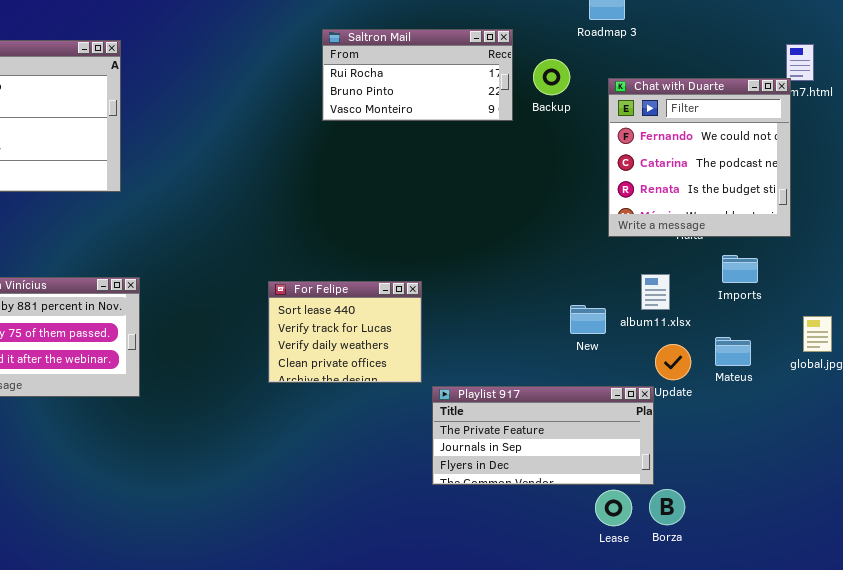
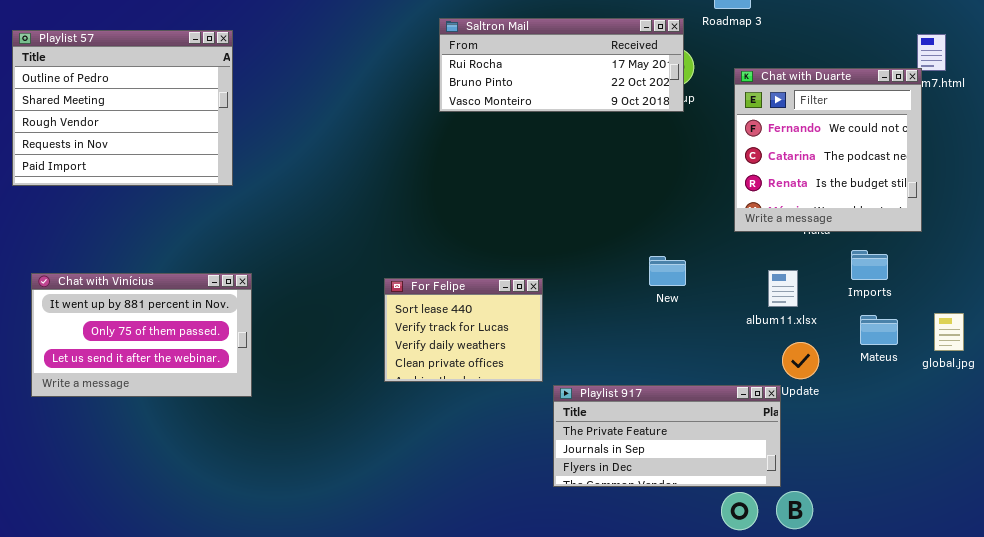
Saltron Mail: [322,29,513,121] -> [439,18,684,112], resized
New: [570,305,606,334] -> [649,256,686,286], moved
Mateus: [715,337,751,366] -> [860,315,898,345], moved

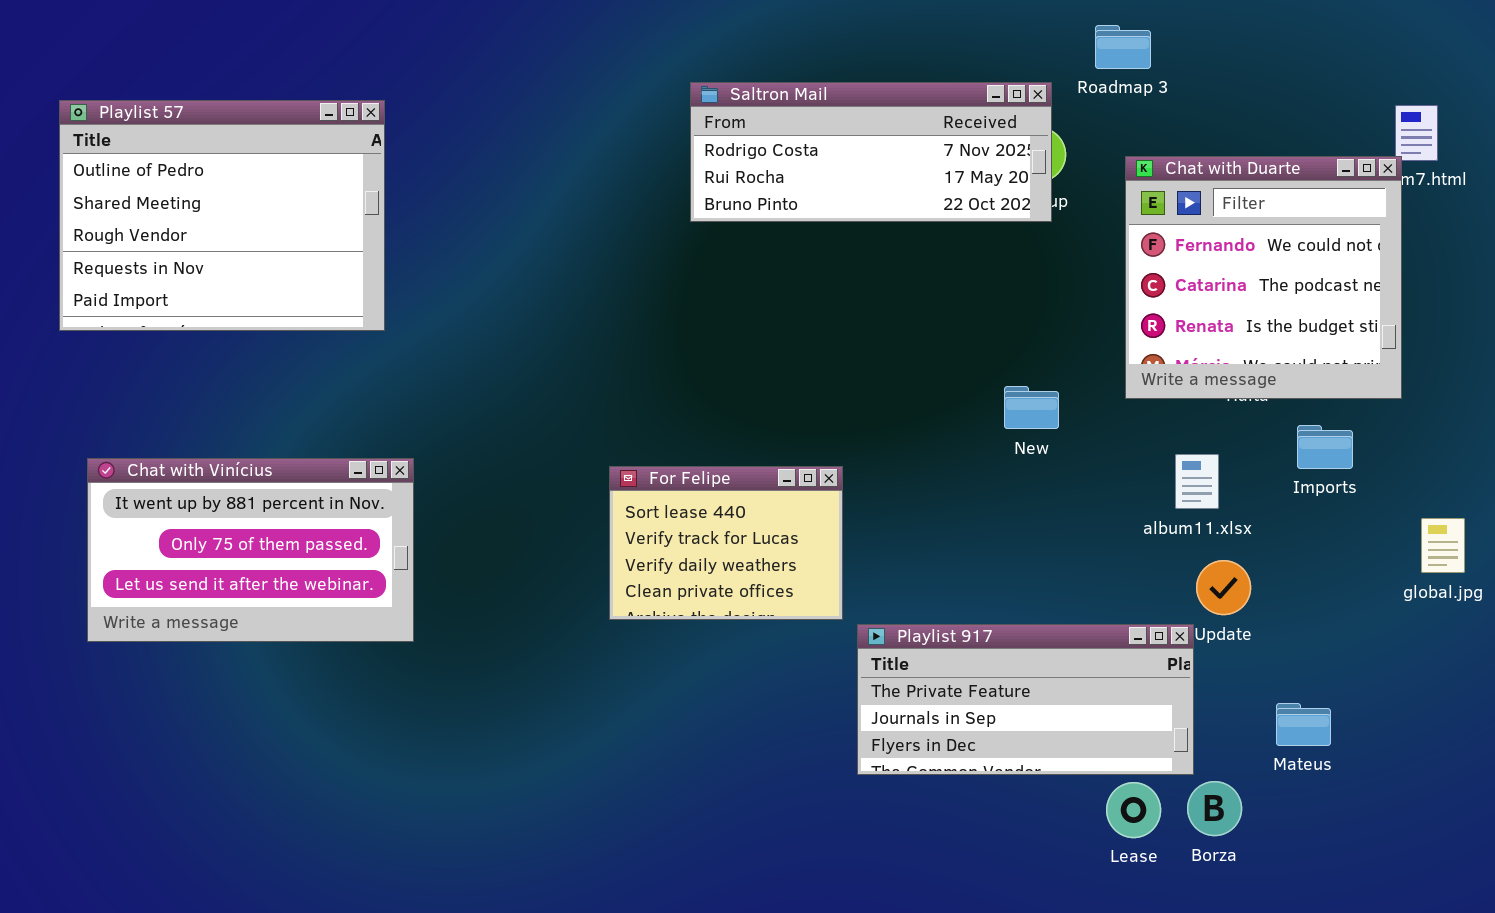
Saltron Mail: [439,18,684,112] -> [690,82,1052,222], scrolled up 1 row
New: [649,256,686,286] -> [1004,386,1059,429], moved
Mateus: [860,315,898,345] -> [1276,703,1331,746], moved

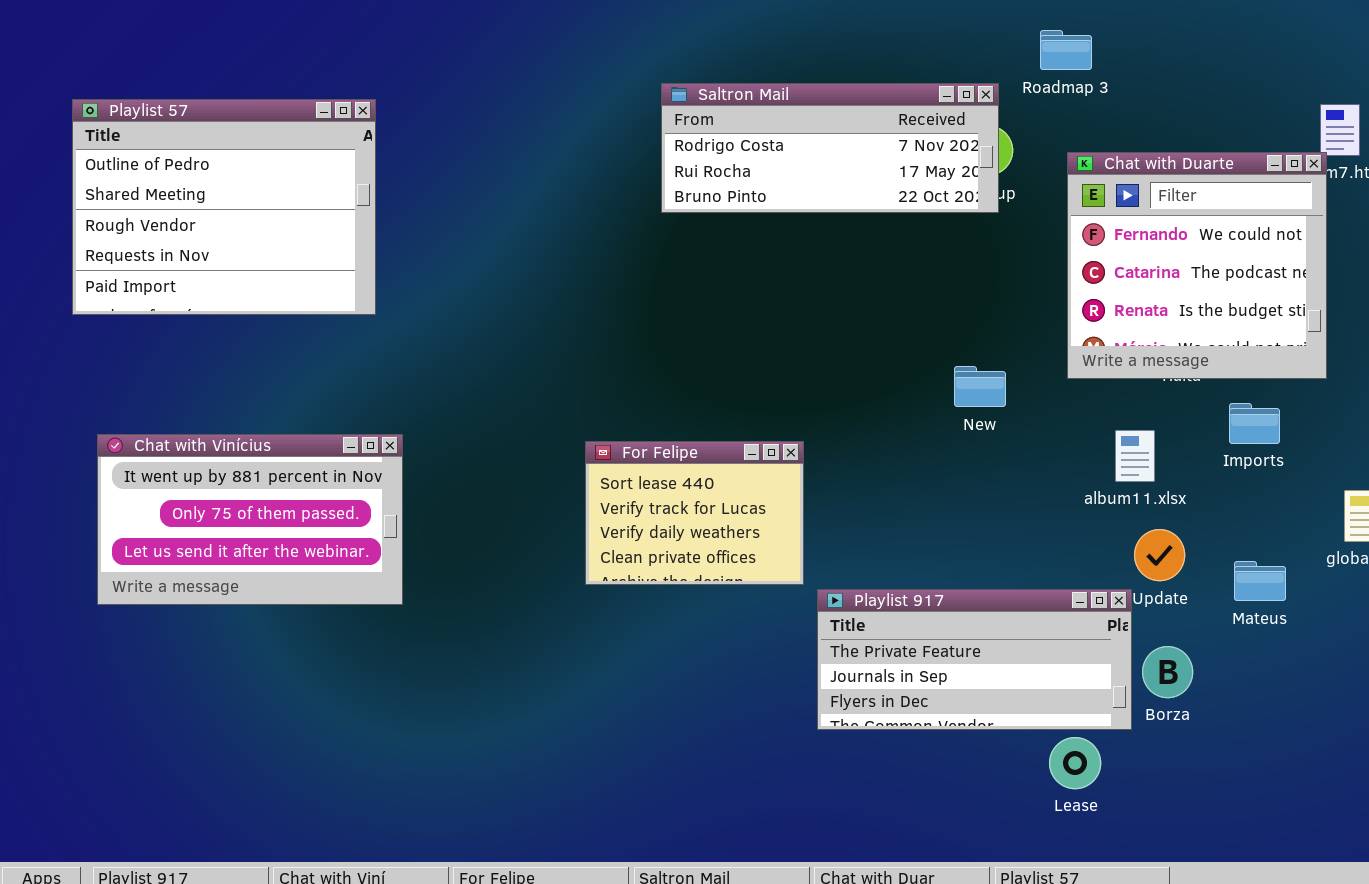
Mateus: [1276,703,1331,746] -> [1234,561,1286,601], moved
Borza: [1187,781,1242,836] -> [1142,646,1193,698], moved

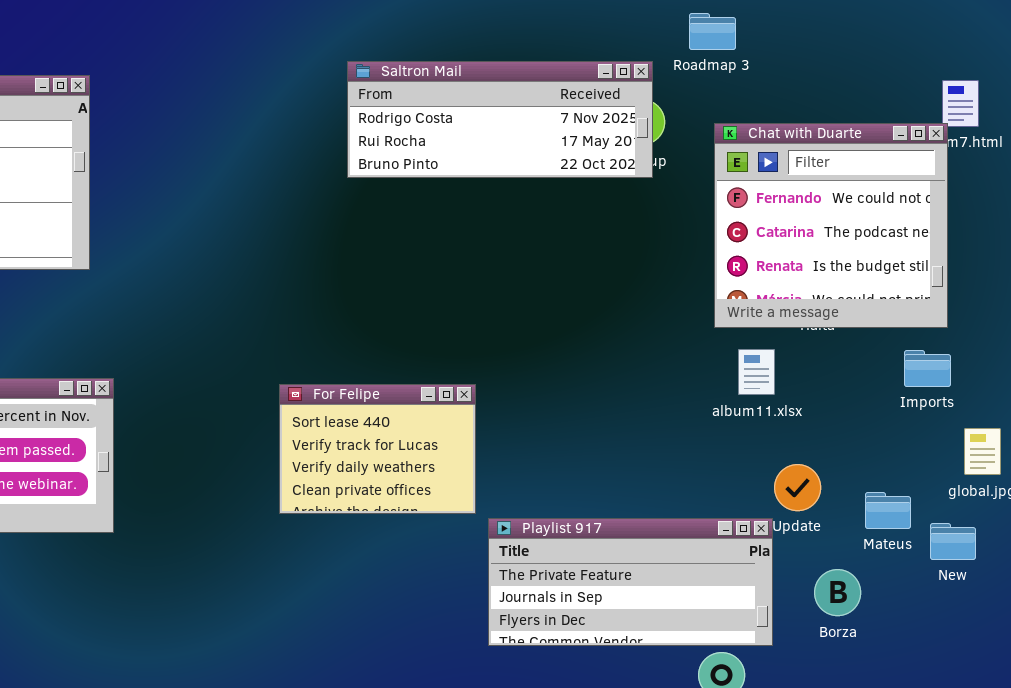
New: [954,366,1006,407] -> [930,523,976,560], moved
Imports: [1229,403,1280,444] -> [904,350,951,387], moved
album11.xlsx: [1115,430,1155,482] -> [738,349,775,395], moved
Borza: [1142,646,1193,698] -> [814,569,861,616], moved

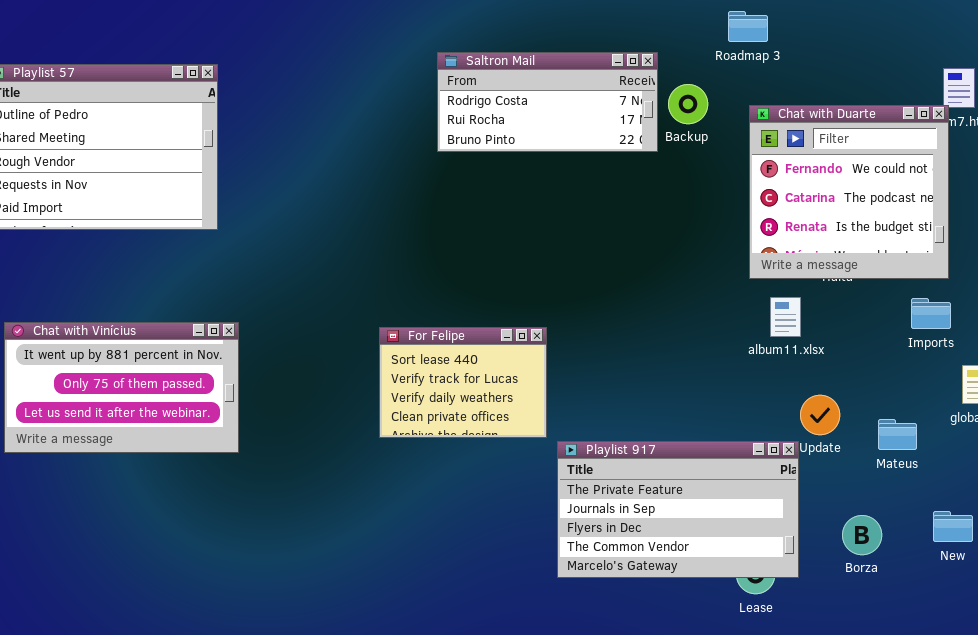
Saltron Mail: [347,61,653,178] -> [437,52,658,152], resized
Playlist 917: [488,518,773,646] -> [557,441,799,578], resized
New: [930,523,976,560] -> [933,511,973,542], moved
Borza: [814,569,861,616] -> [842,515,882,555], moved

